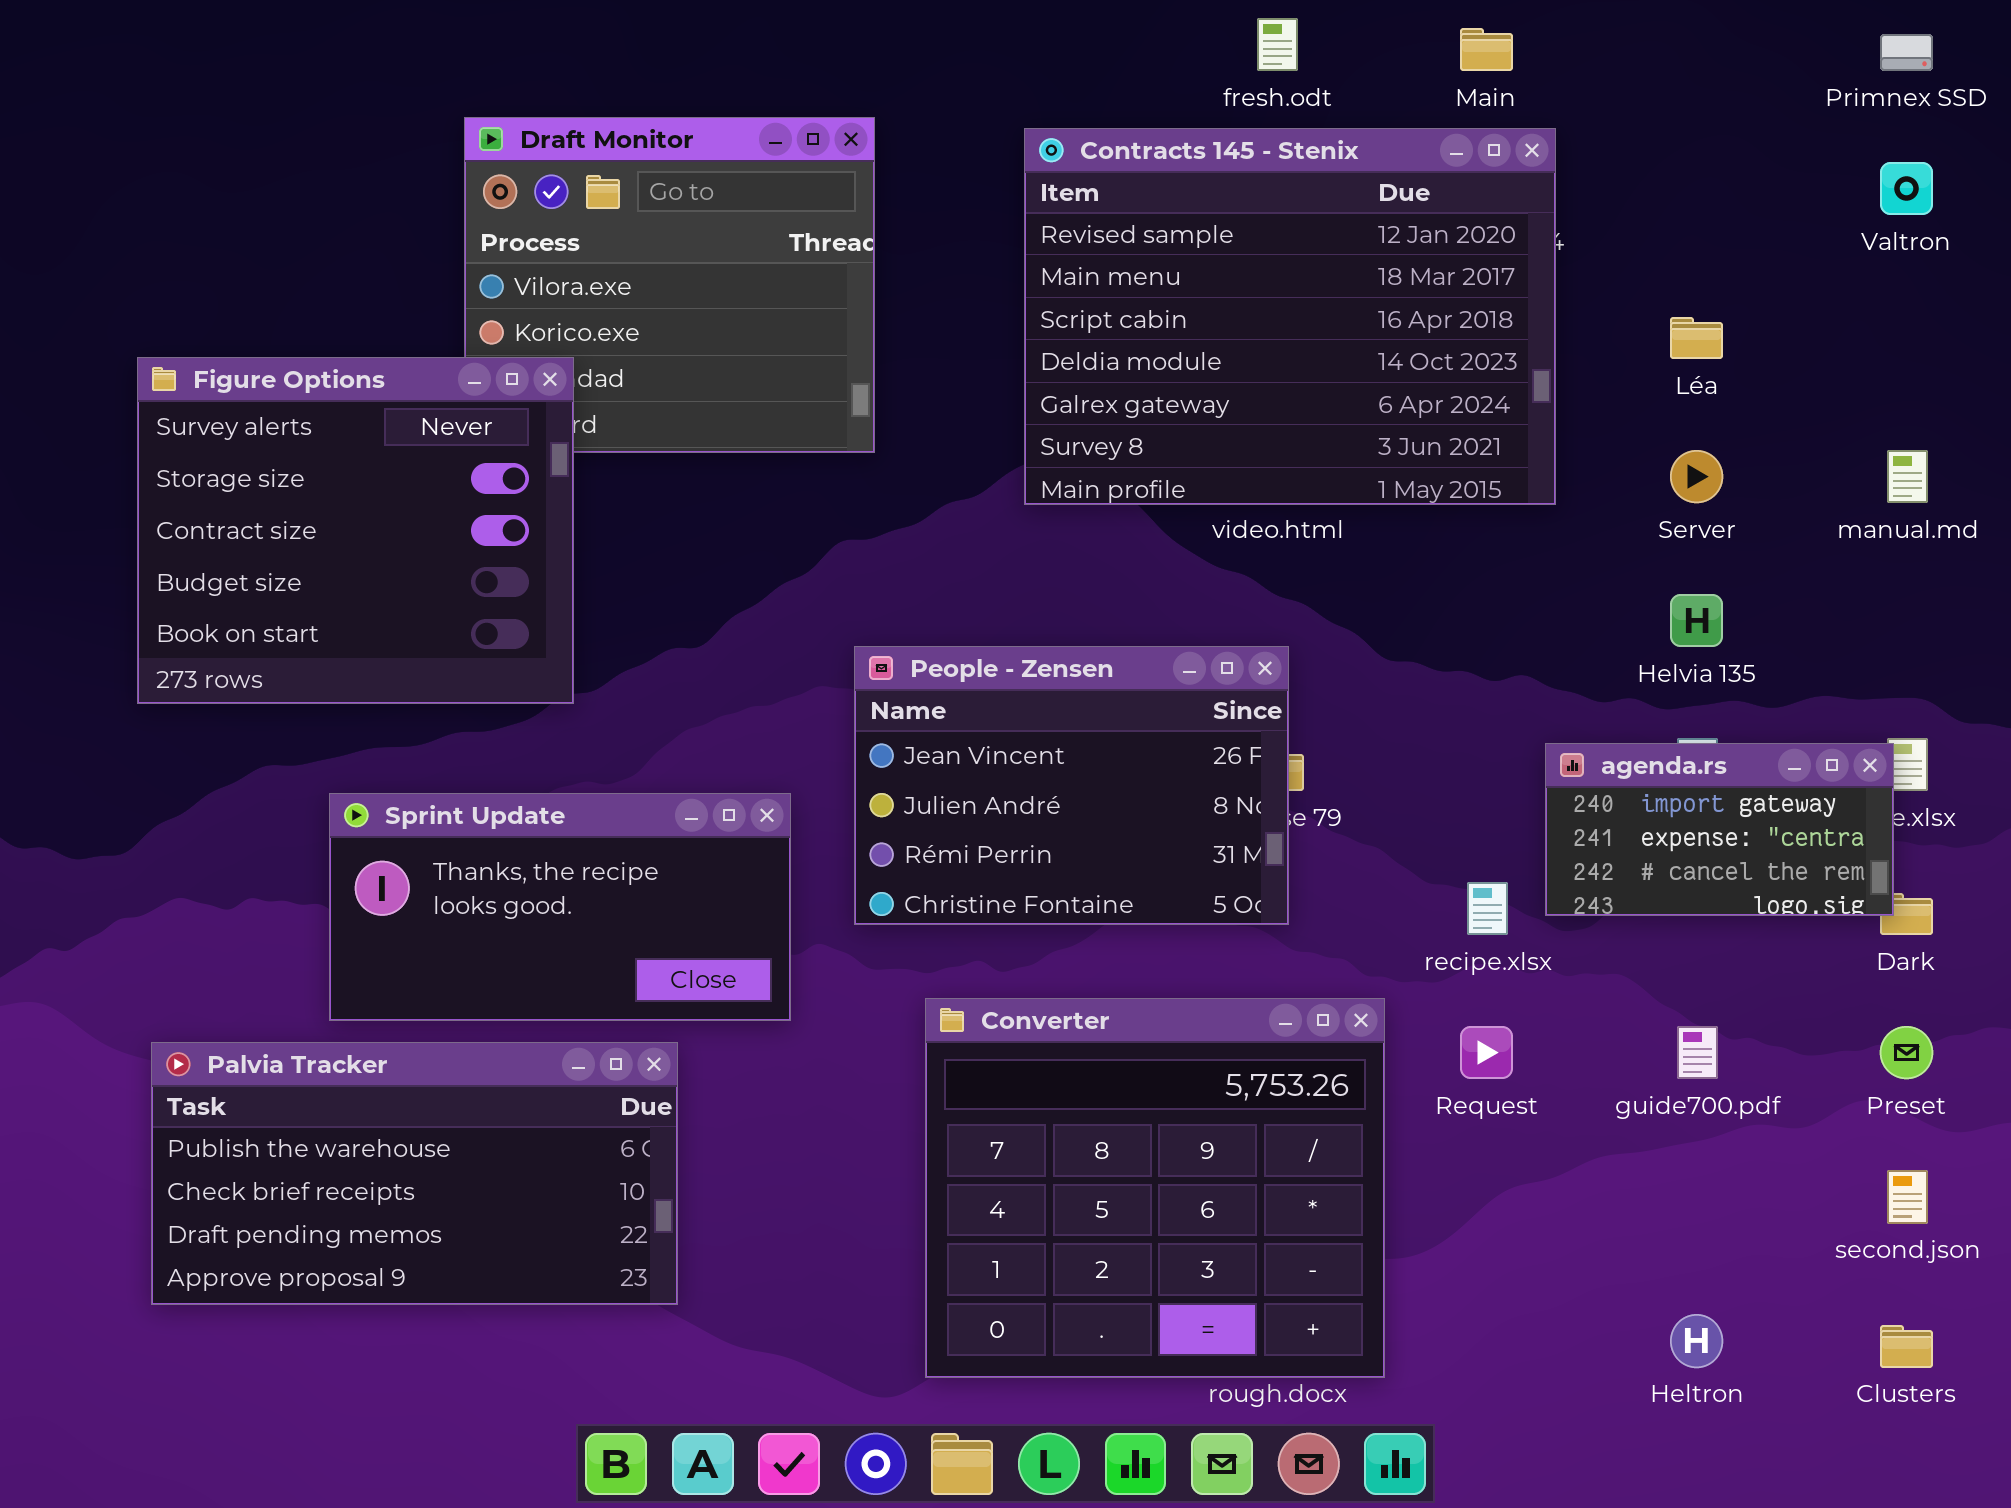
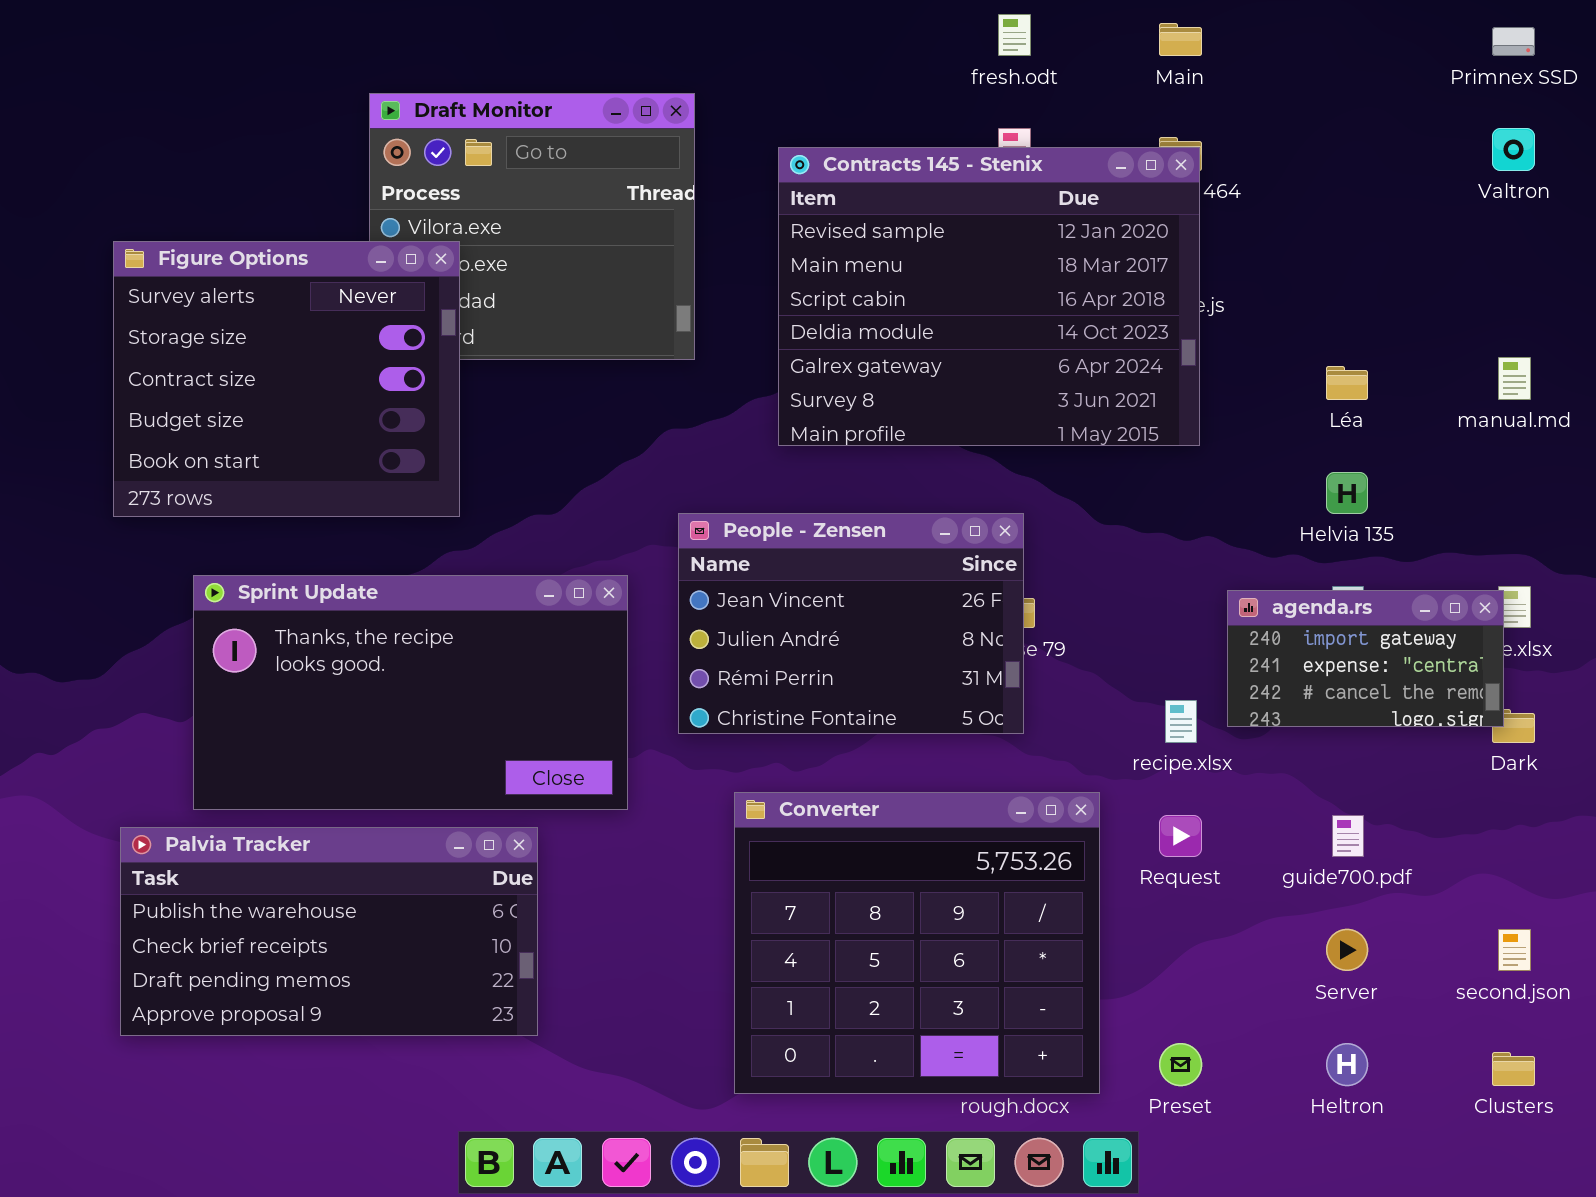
Contracts 145 - Stenix: [1024,128,1556,505] -> [778,147,1200,446], moved
Léa: [1670,317,1723,359] -> [1326,366,1368,400], moved
Figure Options: [137,357,574,704] -> [113,241,460,517], moved
Server: [1670,450,1723,503] -> [1326,929,1368,971], moved
Sprint Update: [329,793,791,1021] -> [193,575,628,810], resized
Preset: [1880,1026,1933,1079] -> [1159,1043,1202,1086], moved

